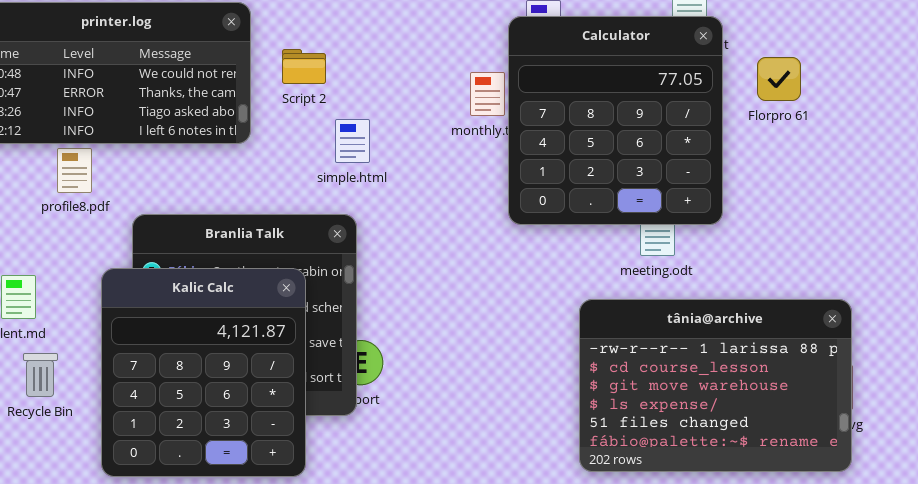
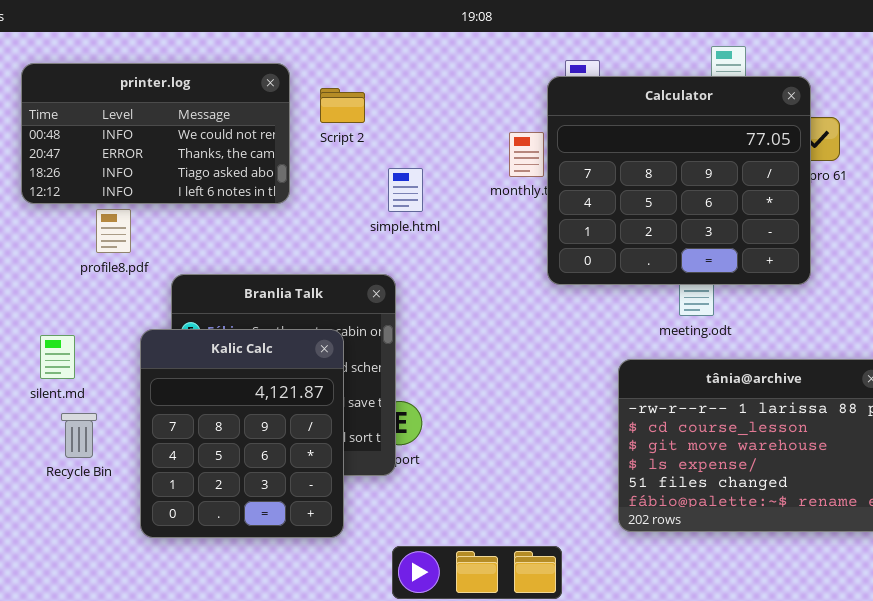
Calculator: [508,16,723,225] -> [547,76,811,285], resized
Script 2: [282,49,326,84] -> [320,88,365,123], moved
simple.html: [335,119,370,163] -> [388,168,423,212], moved

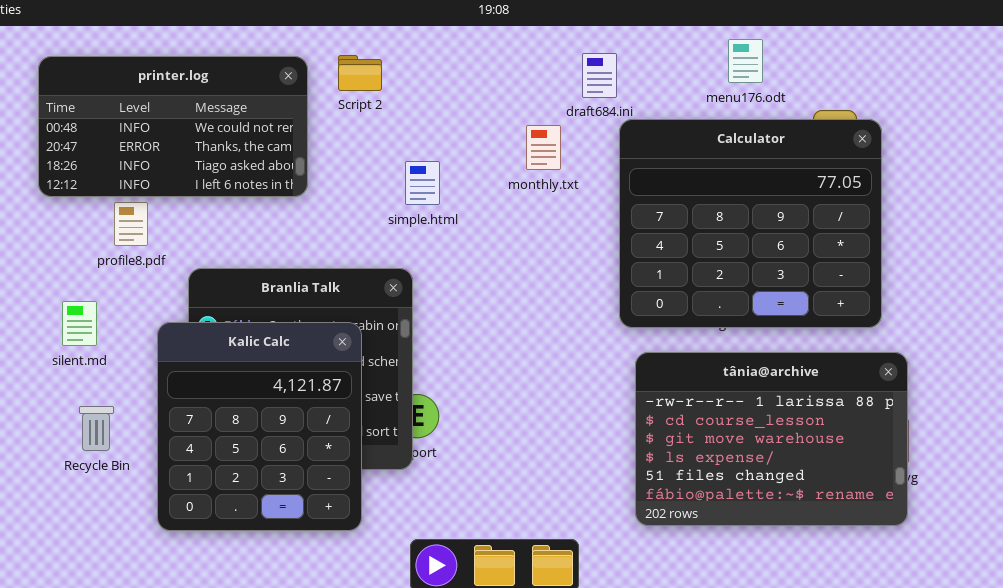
Calculator: [547,76,811,285] -> [619,119,882,328], moved
Script 2: [320,88,365,123] -> [338,55,382,91], moved
silent.md: [40,335,75,379] -> [62,301,97,346], moved

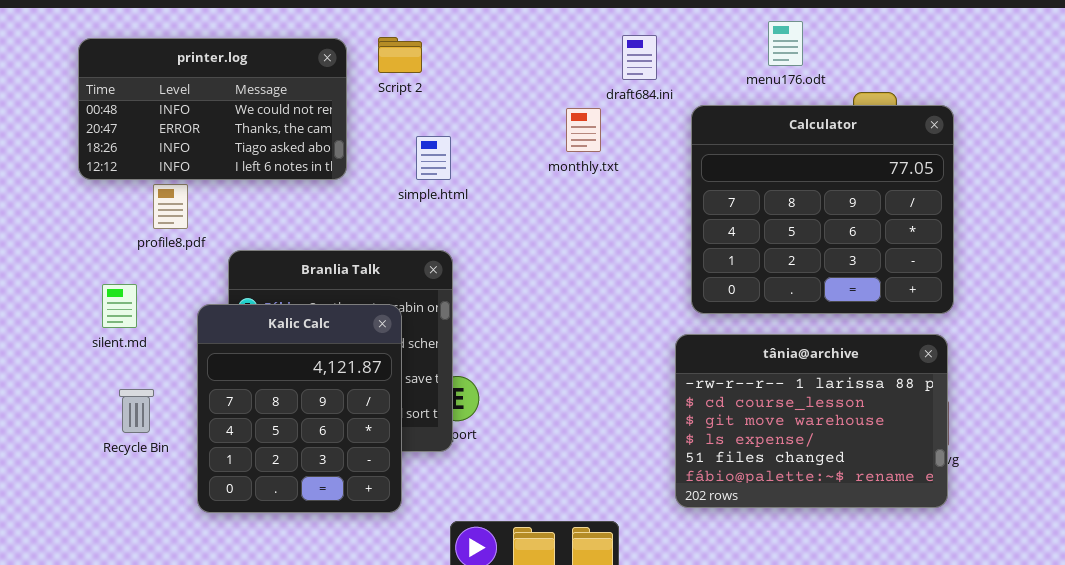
Calculator: [619,119,882,328] -> [691,105,954,314], moved
simple.html: [405,161,440,205] -> [416,136,451,180], moved

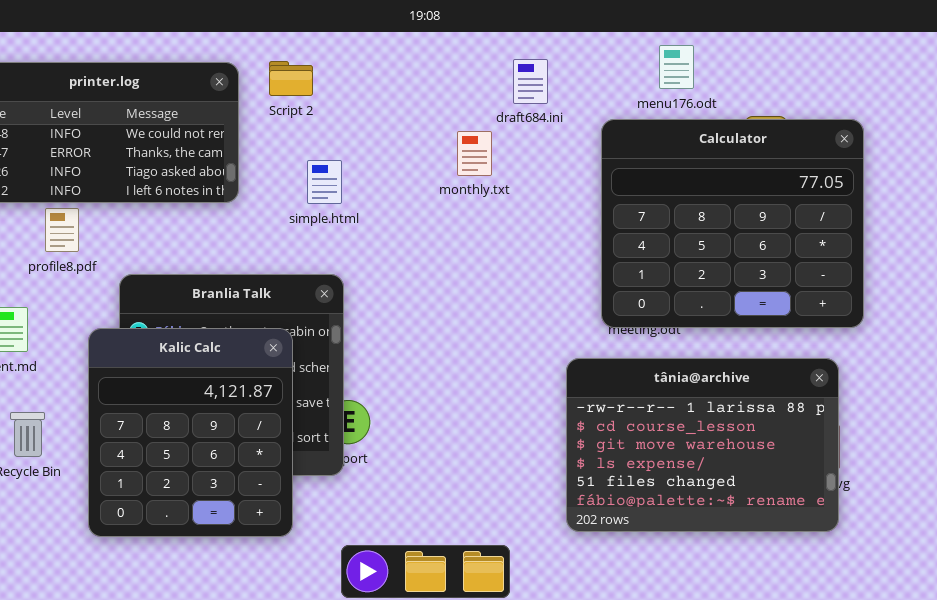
Calculator: [691,105,954,314] -> [601,119,864,328], moved

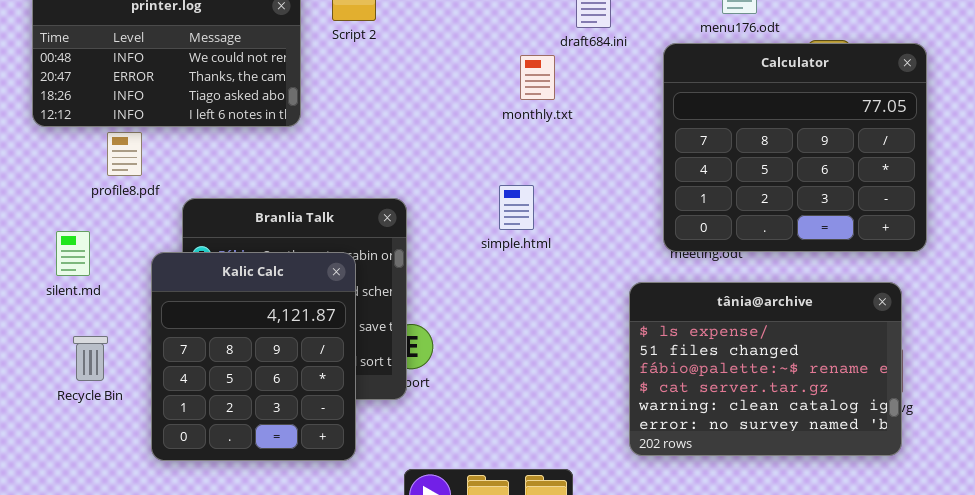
simple.html: [307,160,342,204] -> [499,185,534,230], moved
tânia@archive: [566,358,839,532] -> [629,282,902,456], scrolled down 3 rows

